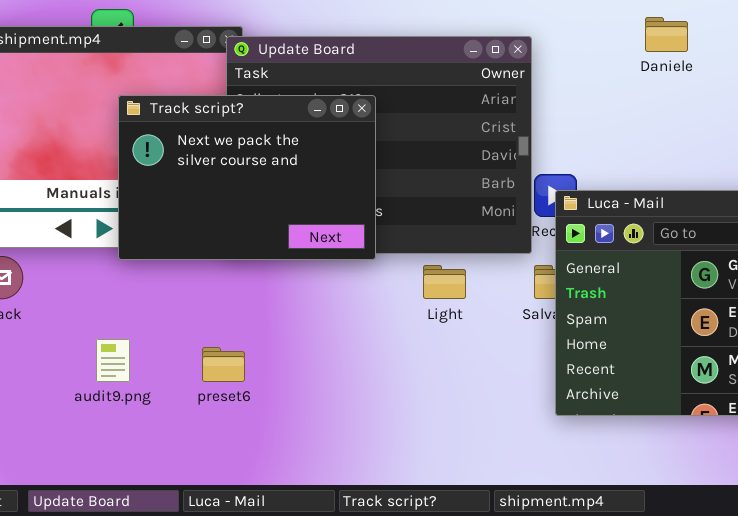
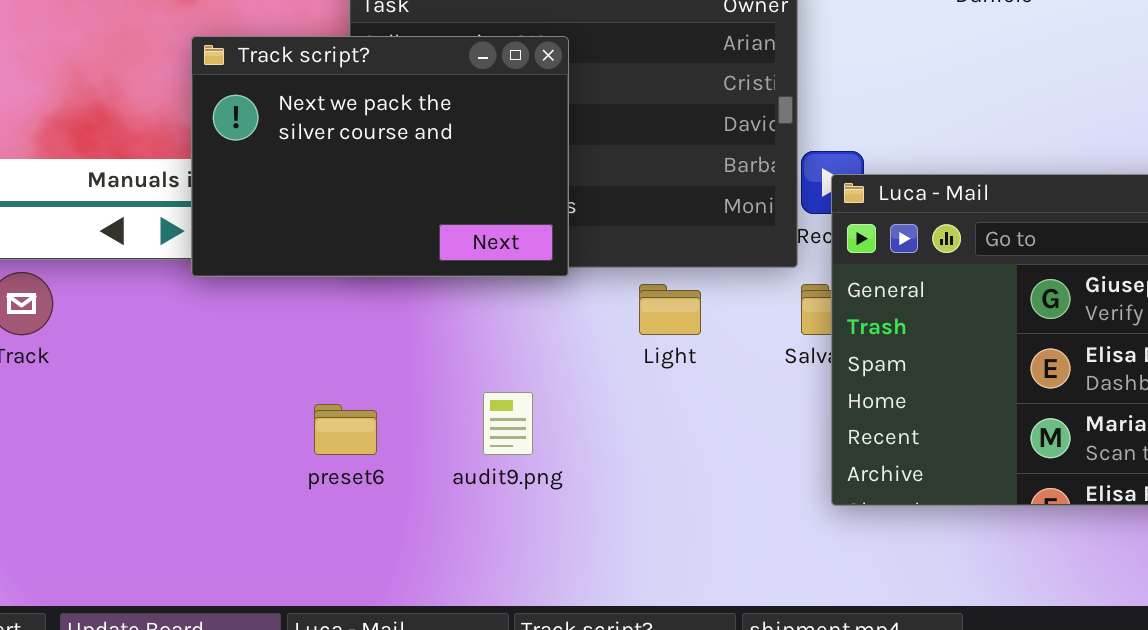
audit9.png: [96,339,130,382] -> [483,392,533,455], moved

